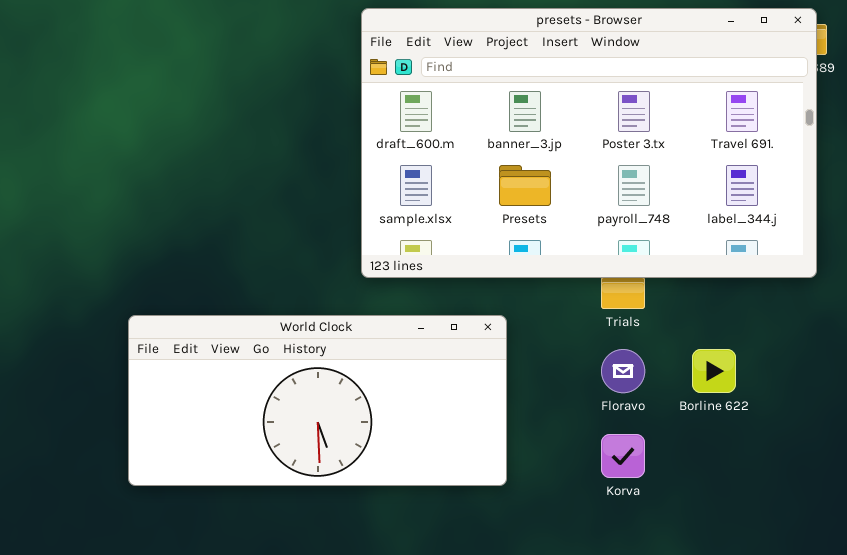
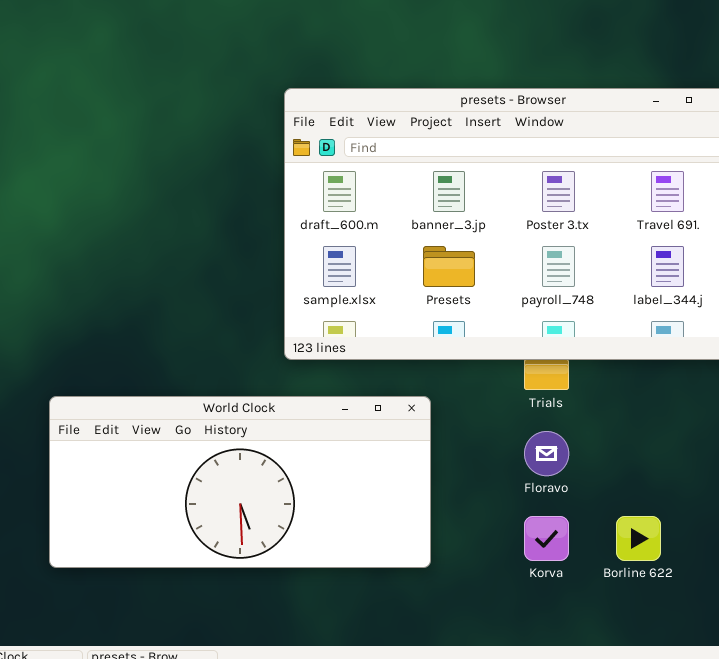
Borline 622: [692,349,736,393] -> [616,516,661,561], moved

